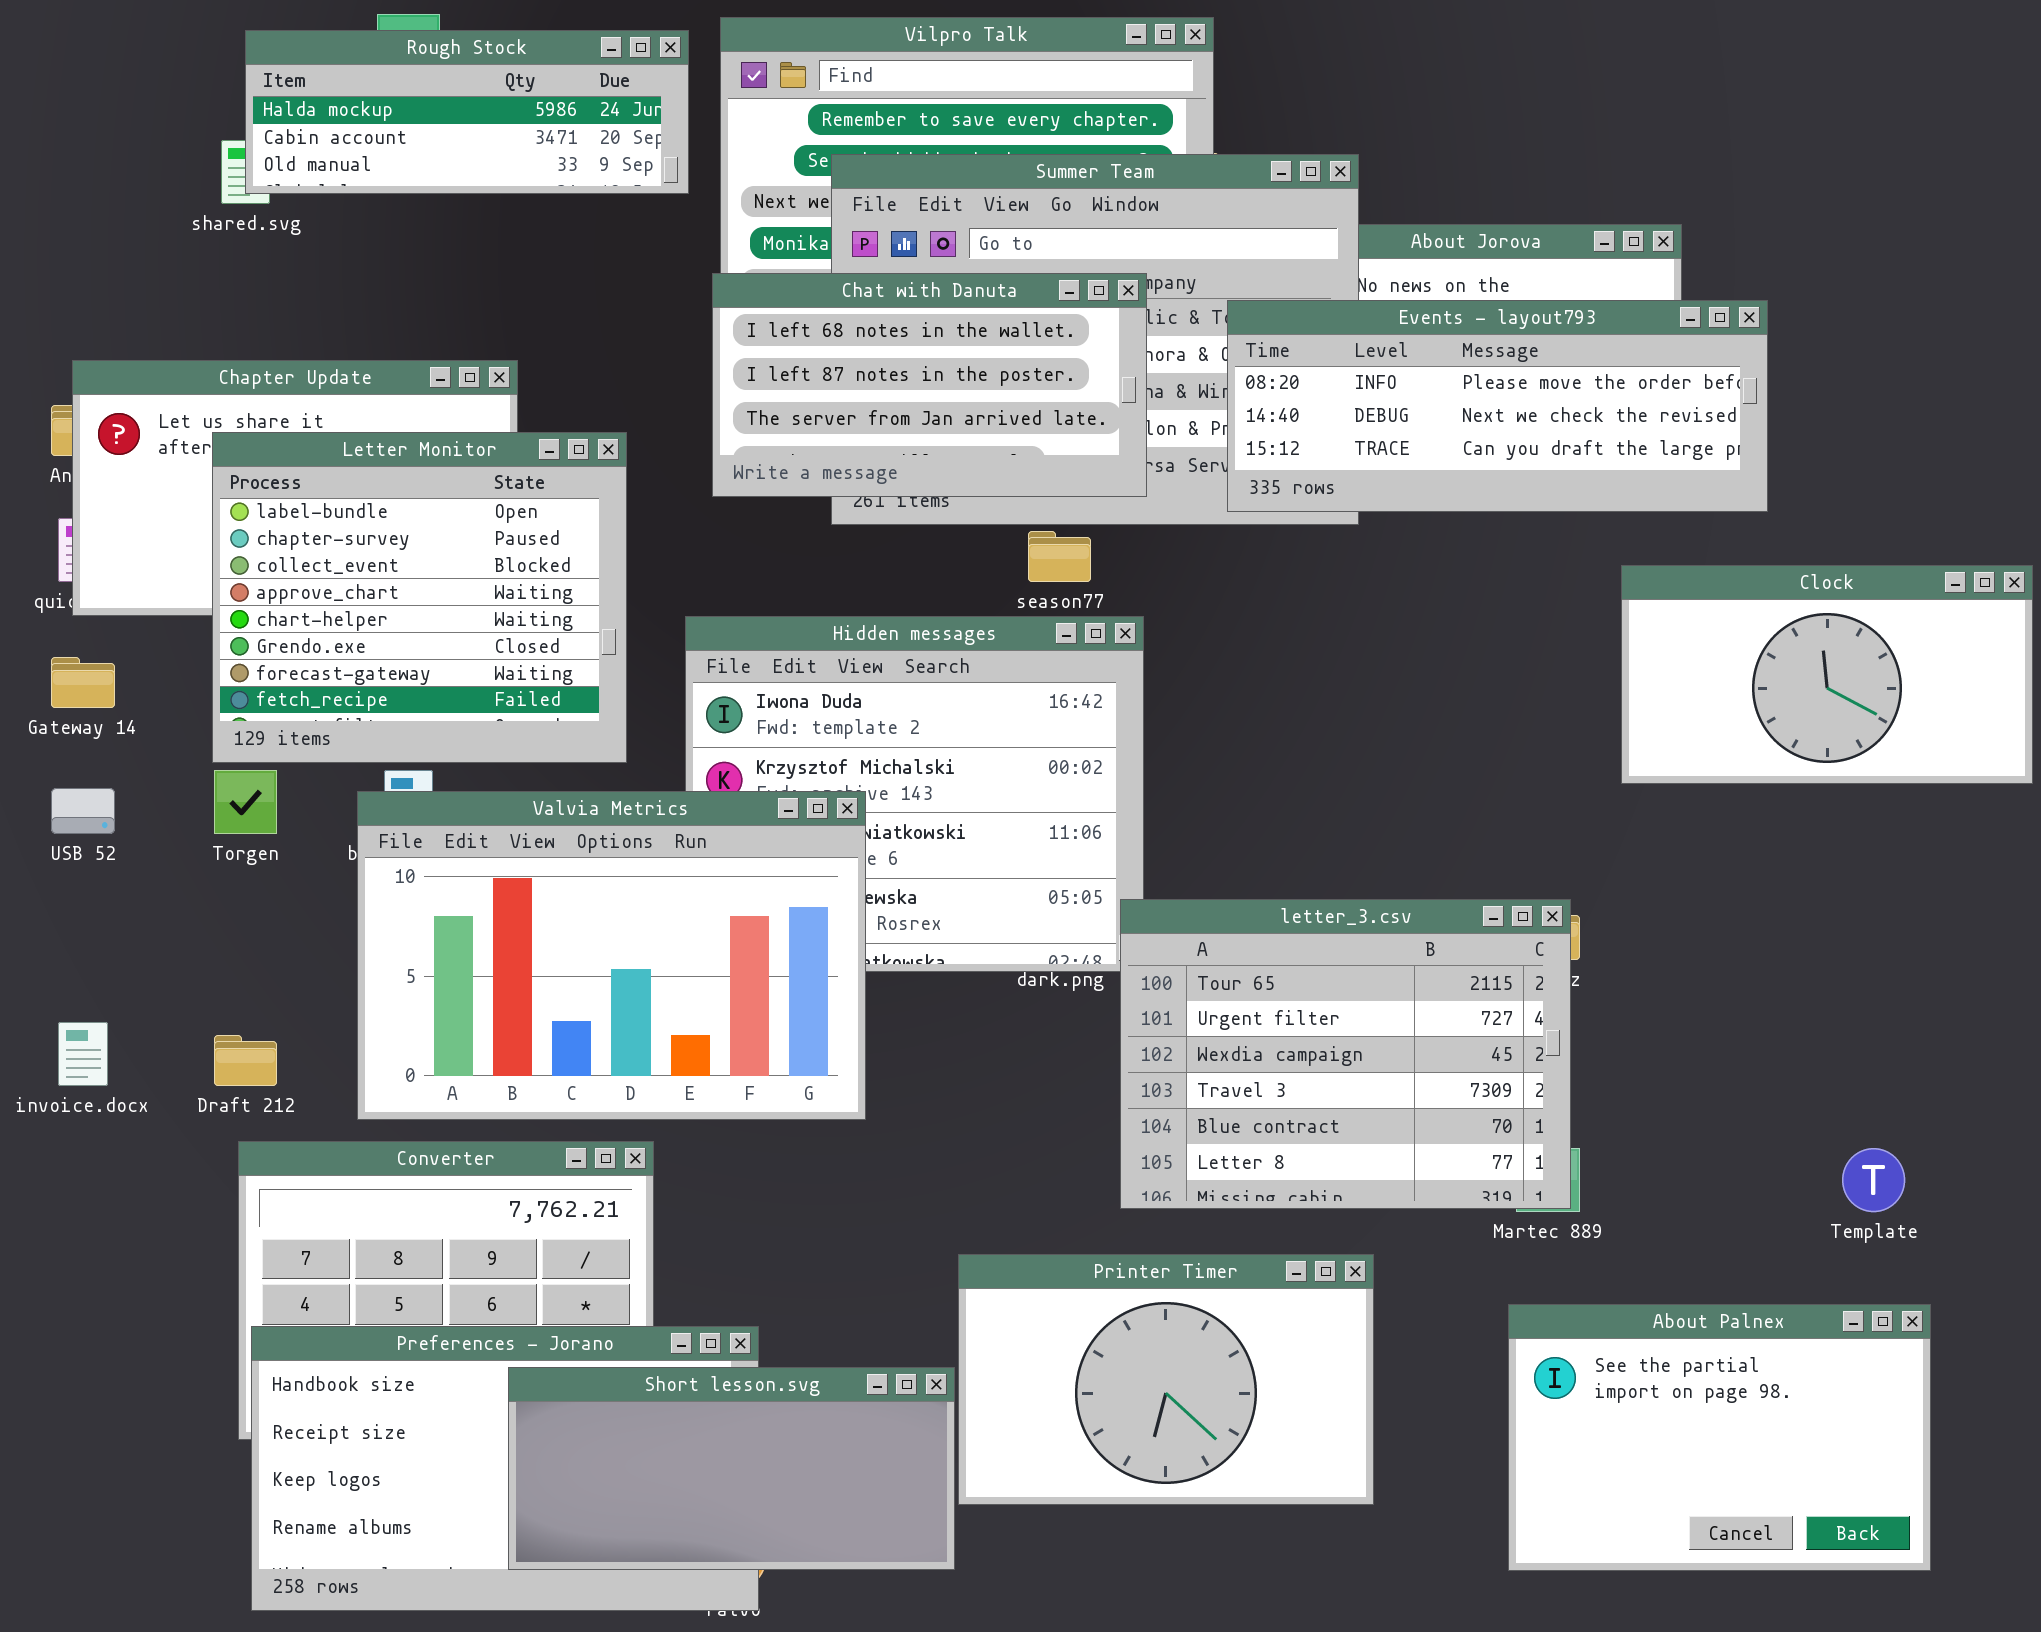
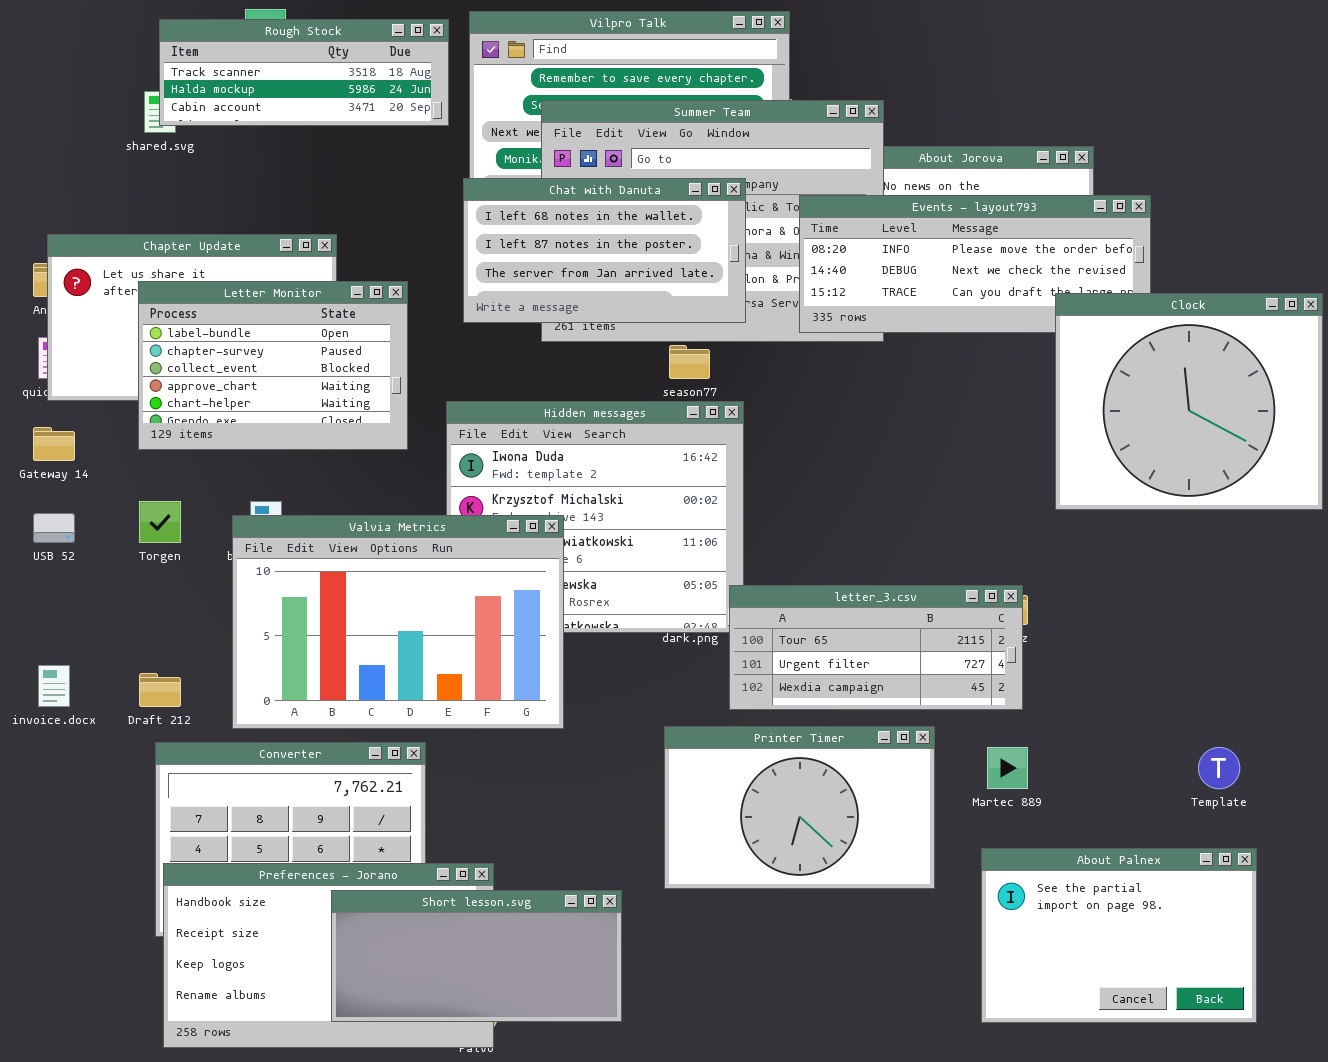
Rough Stock: [245,30,689,194] -> [159,19,449,126], scrolled up 1 row
Letter Monitor: [212,432,627,763] -> [138,281,408,450], resized
Clock: [1621,565,2033,784] -> [1055,293,1323,510], resized
letter_3.csv: [1120,899,1571,1209] -> [729,585,1023,710], resized
Printer Timer: [958,1254,1374,1505] -> [664,726,935,889], moved

